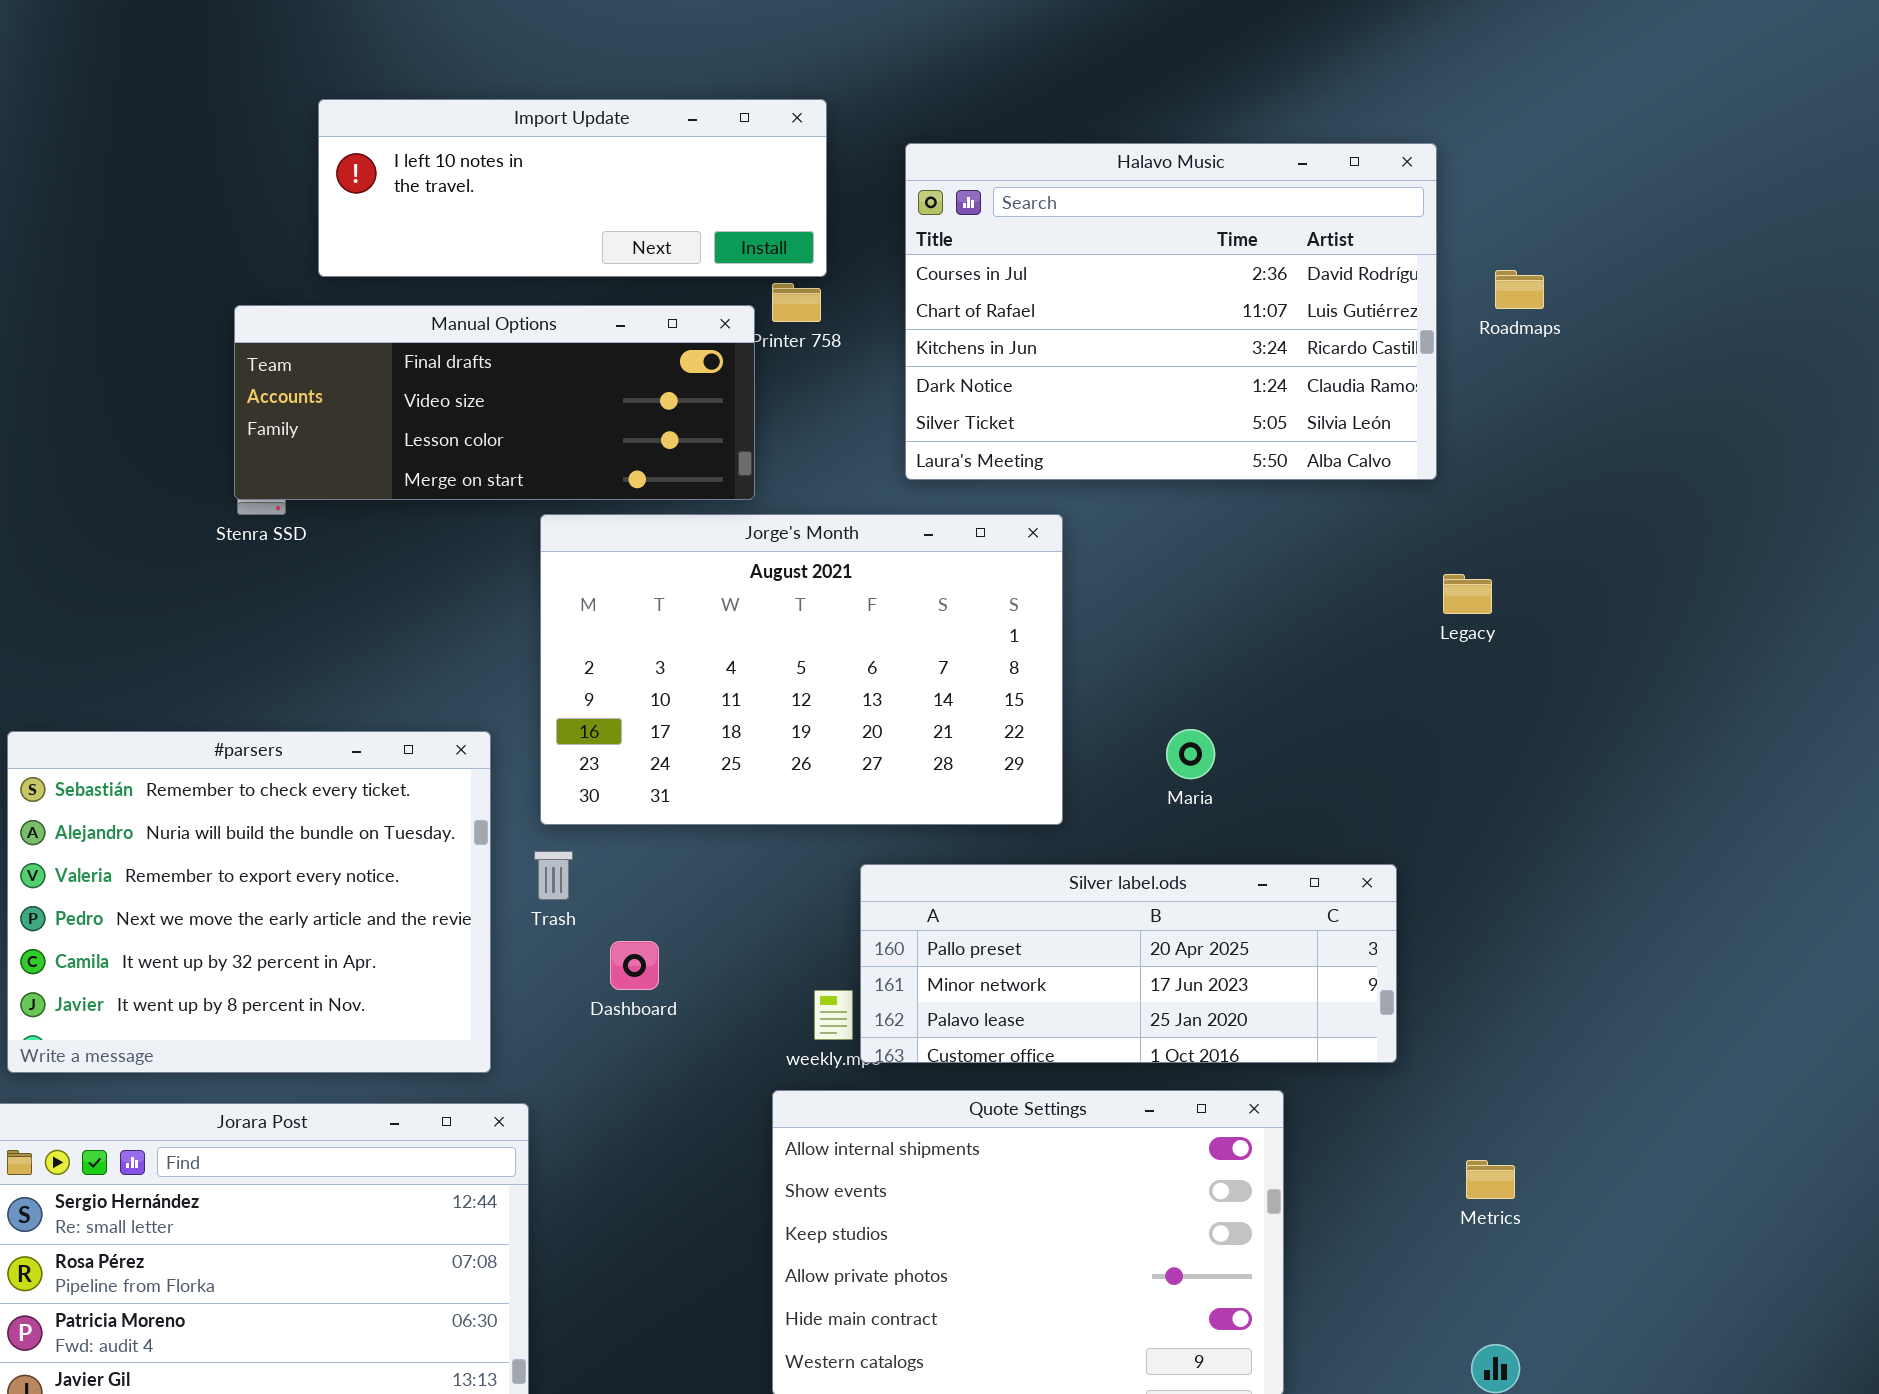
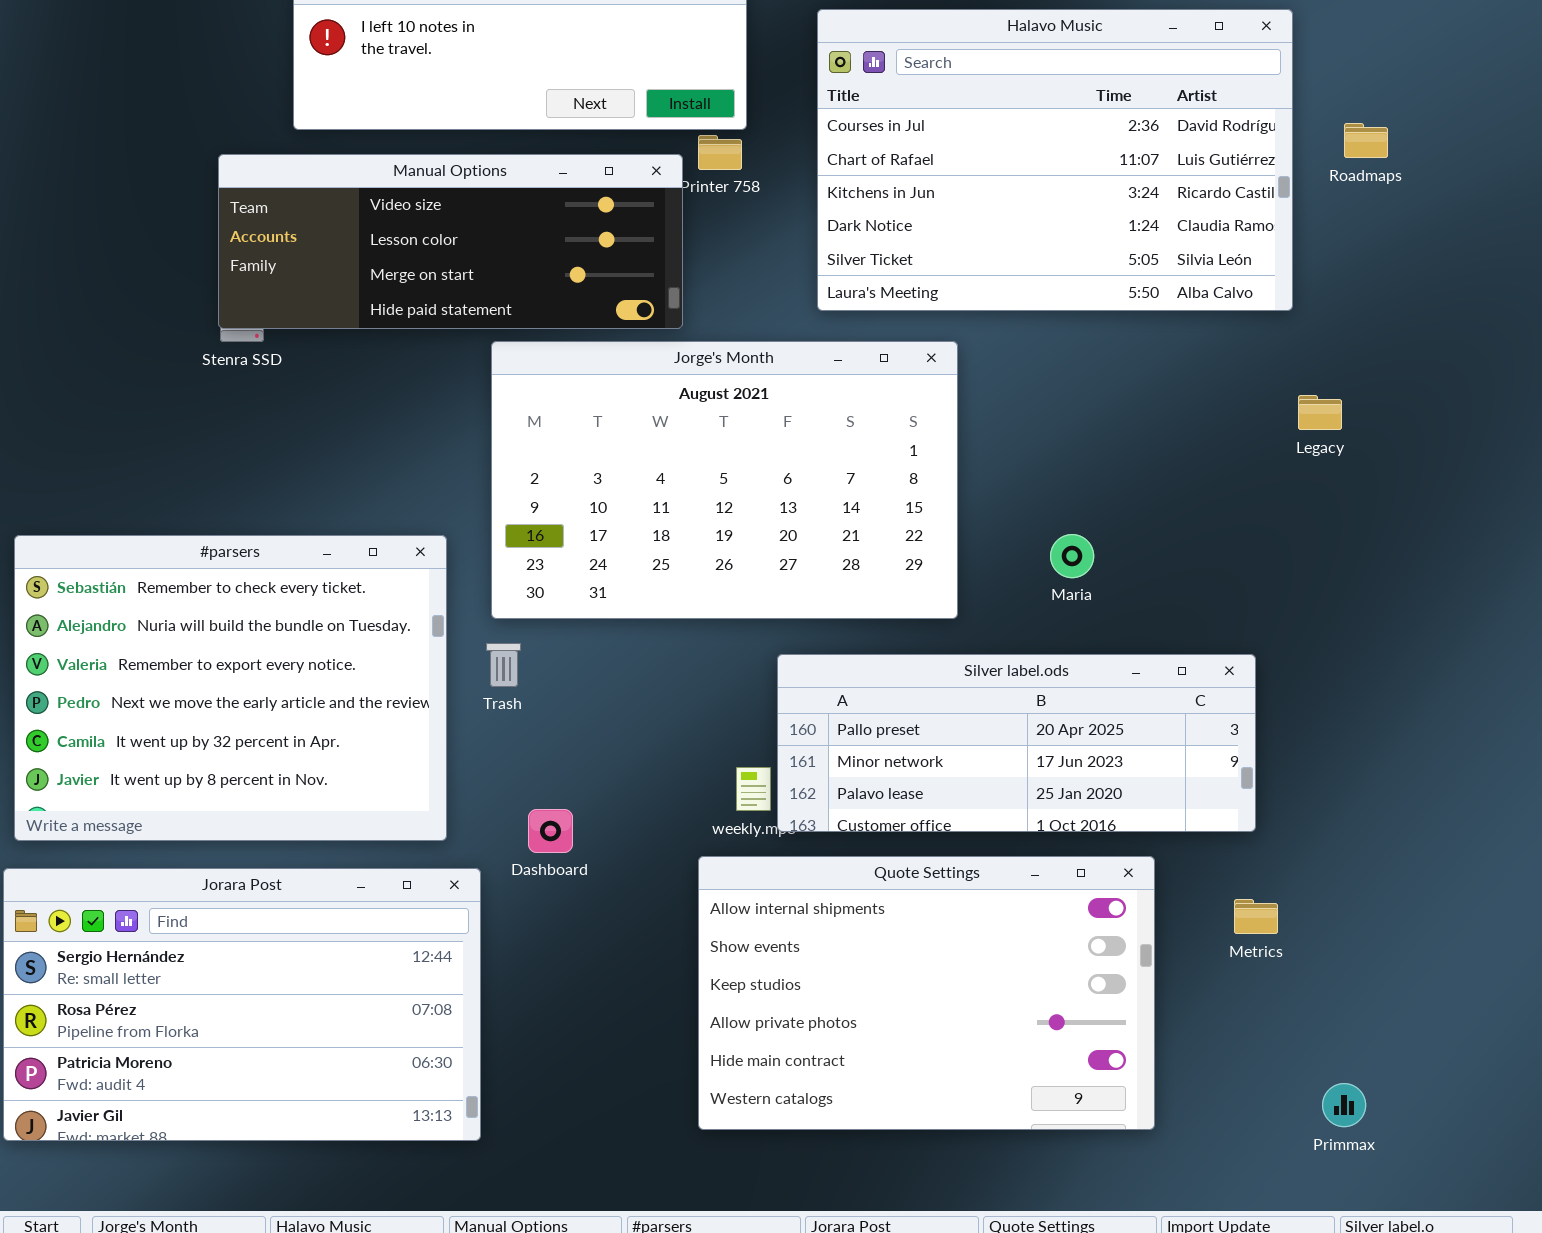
Manual Options: [234,305,755,500] -> [218,154,683,329], scrolled down 1 row
Dashboard: [610,941,659,990] -> [528,809,573,853], moved
Metrics: [1466,1160,1515,1199] -> [1234,899,1278,934], moved

